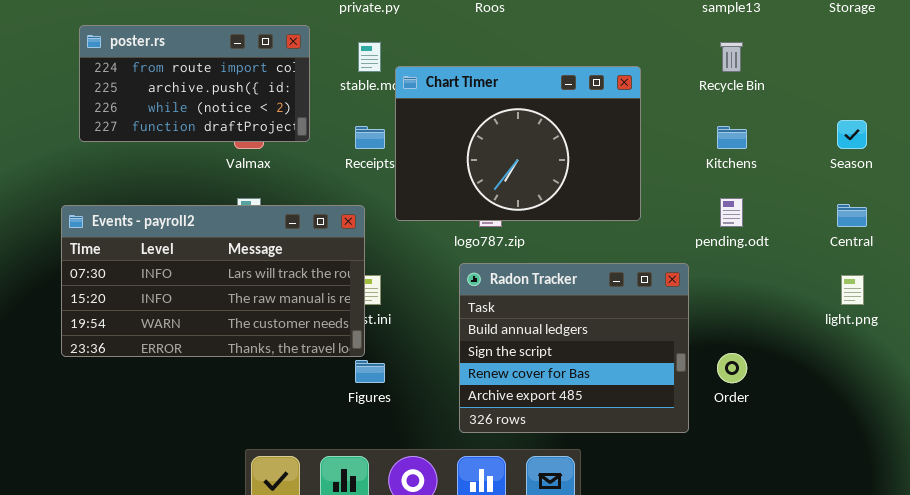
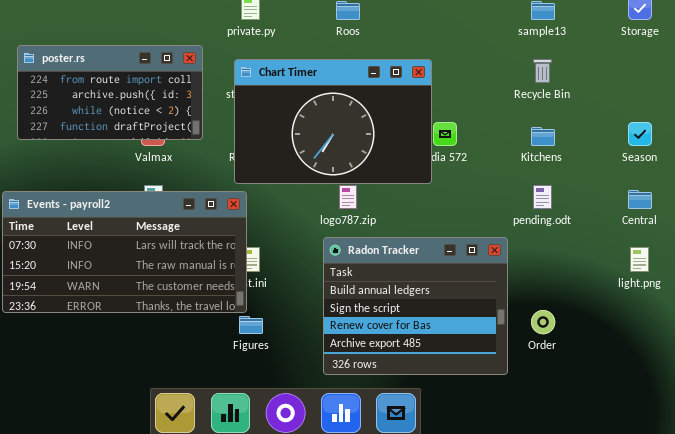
Chart Timer: [395,66,641,221] -> [234,59,432,184], moved

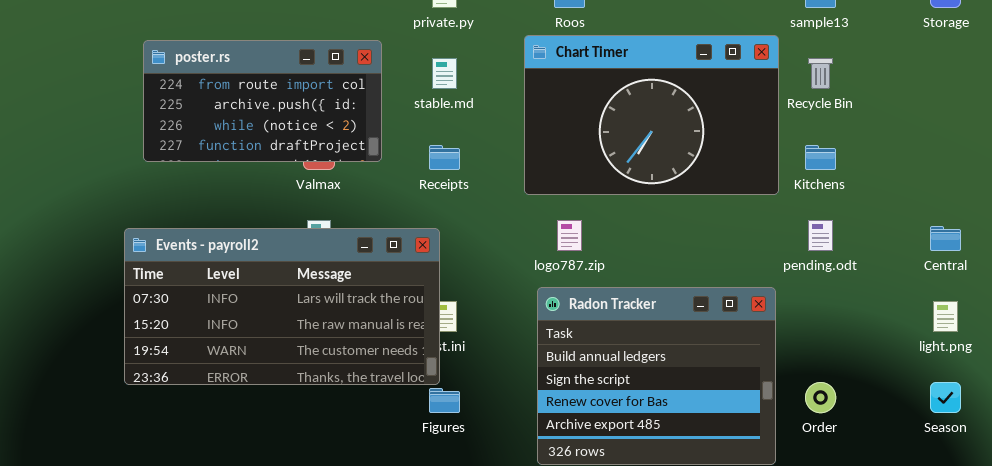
Chart Timer: [234,59,432,184] -> [524,35,779,195], moved
Season: [628,122,652,146] -> [930,382,961,413], moved

